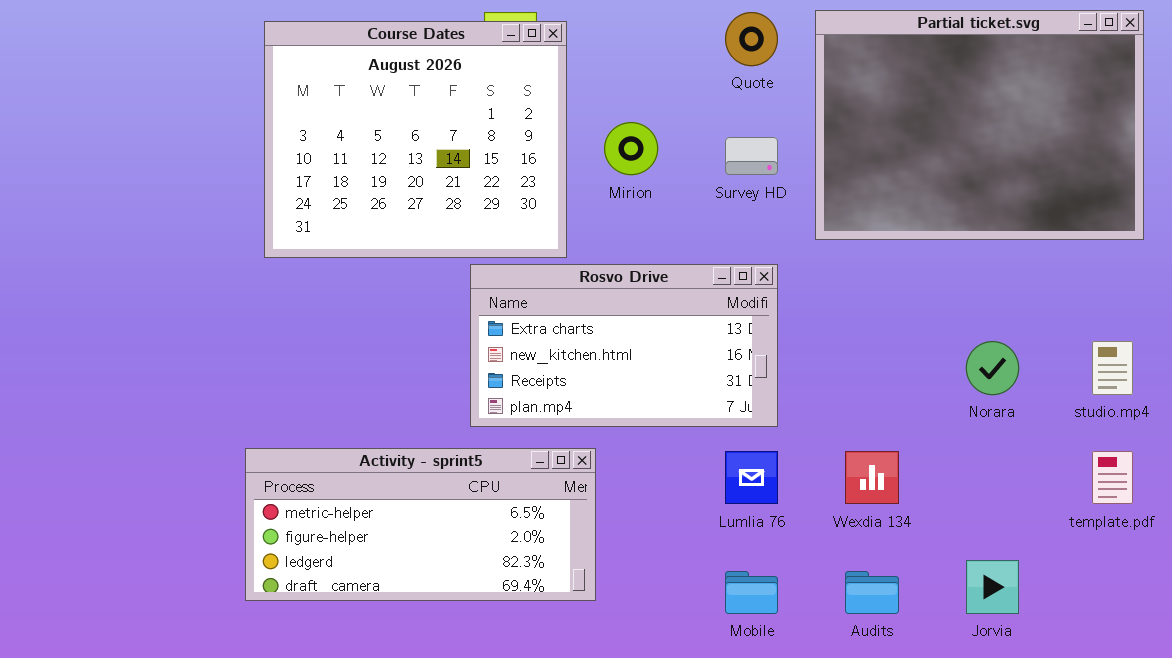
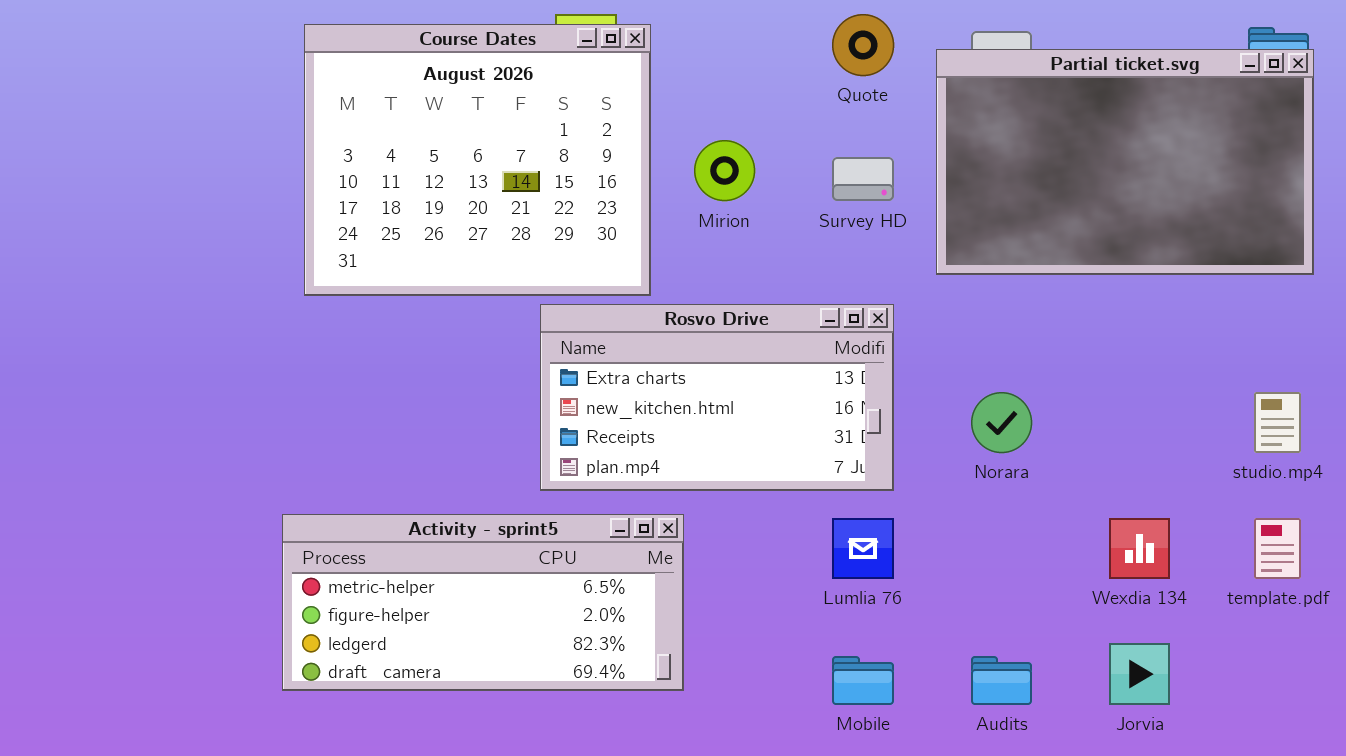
Partial ticket.svg: [815,10,1144,240] -> [936,49,1314,275], resized
Norara: [966,341,1019,395] -> [971,392,1032,453], moved
Wexdia 134: [845,451,899,504] -> [1109,518,1170,579], moved

